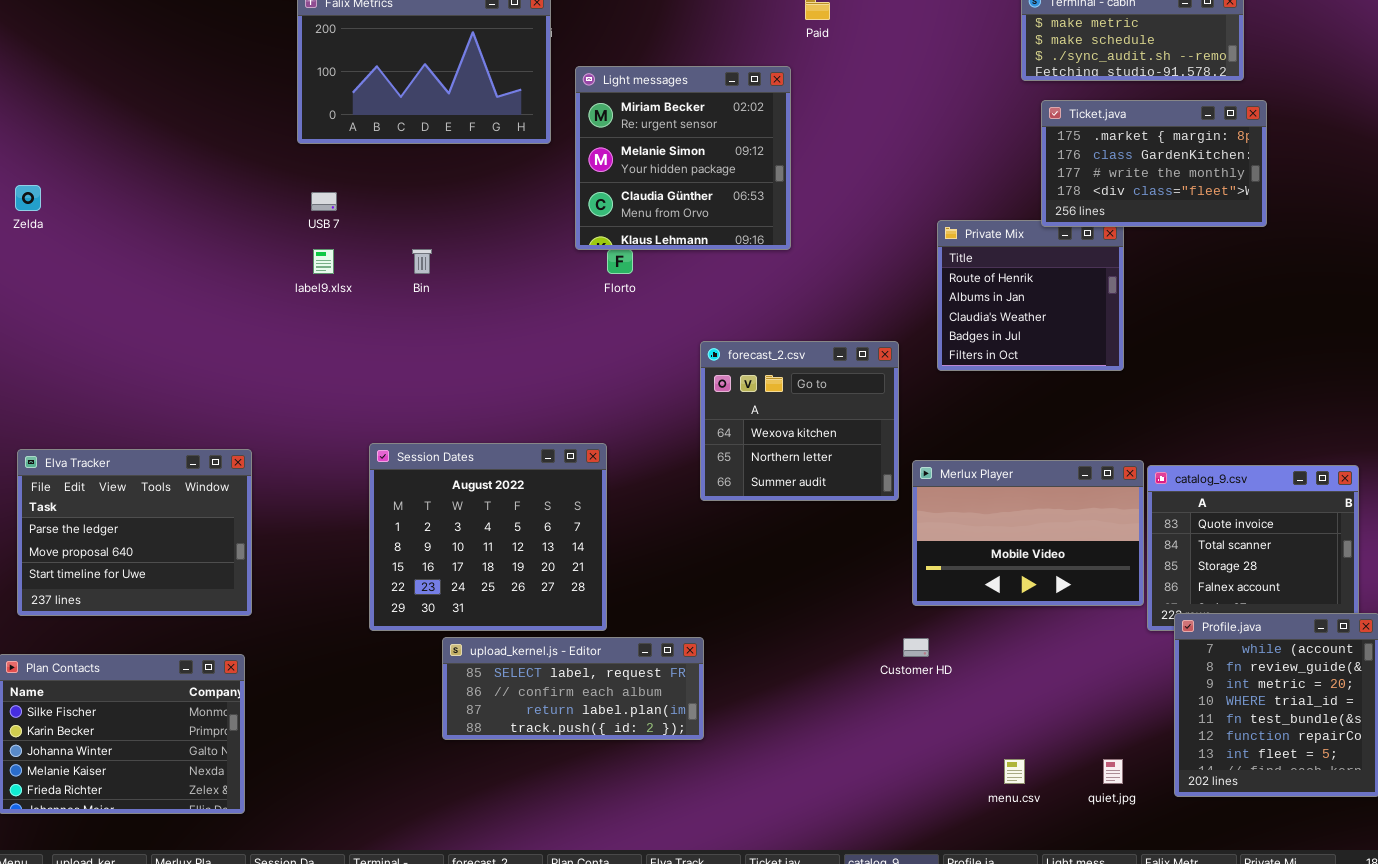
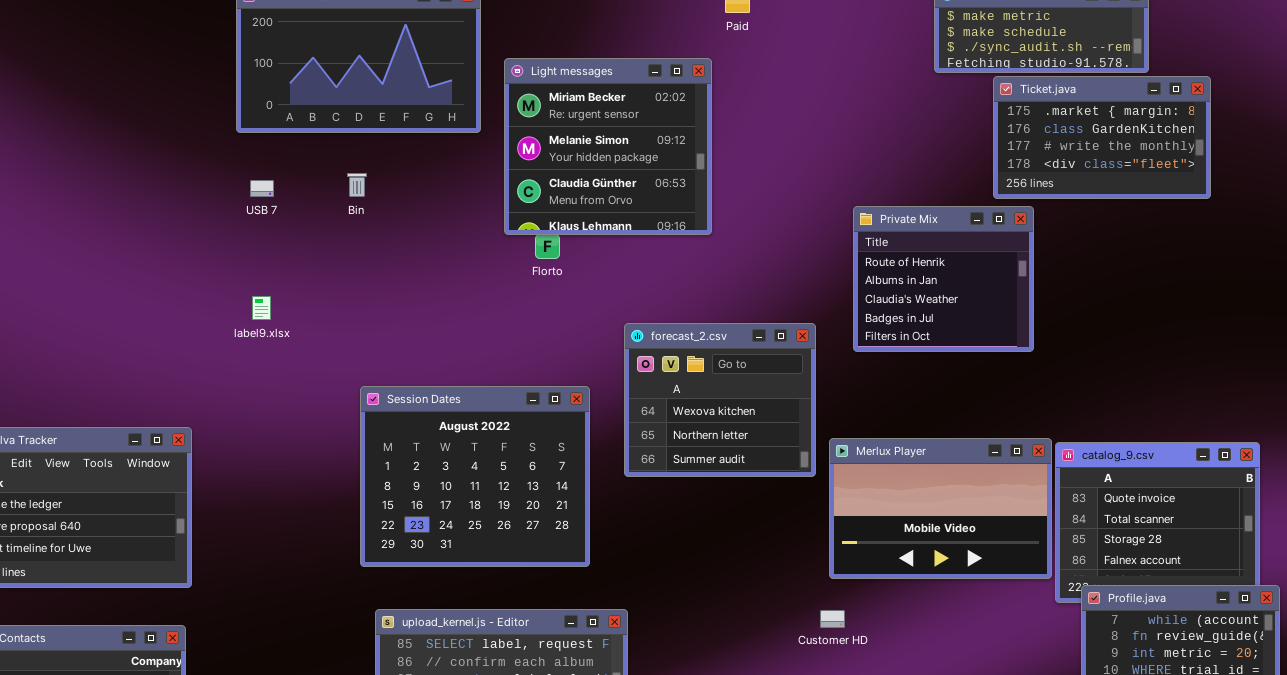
Ticket.java: [1041,100,1267,227] -> [993,76,1211,199], moved
label9.xlsx: [313,249,334,274] -> [252,296,271,320], moved
Bin: [412,249,432,274] -> [347,173,367,197], moved
Session Dates: [369,443,607,631] -> [360,386,590,567], moved

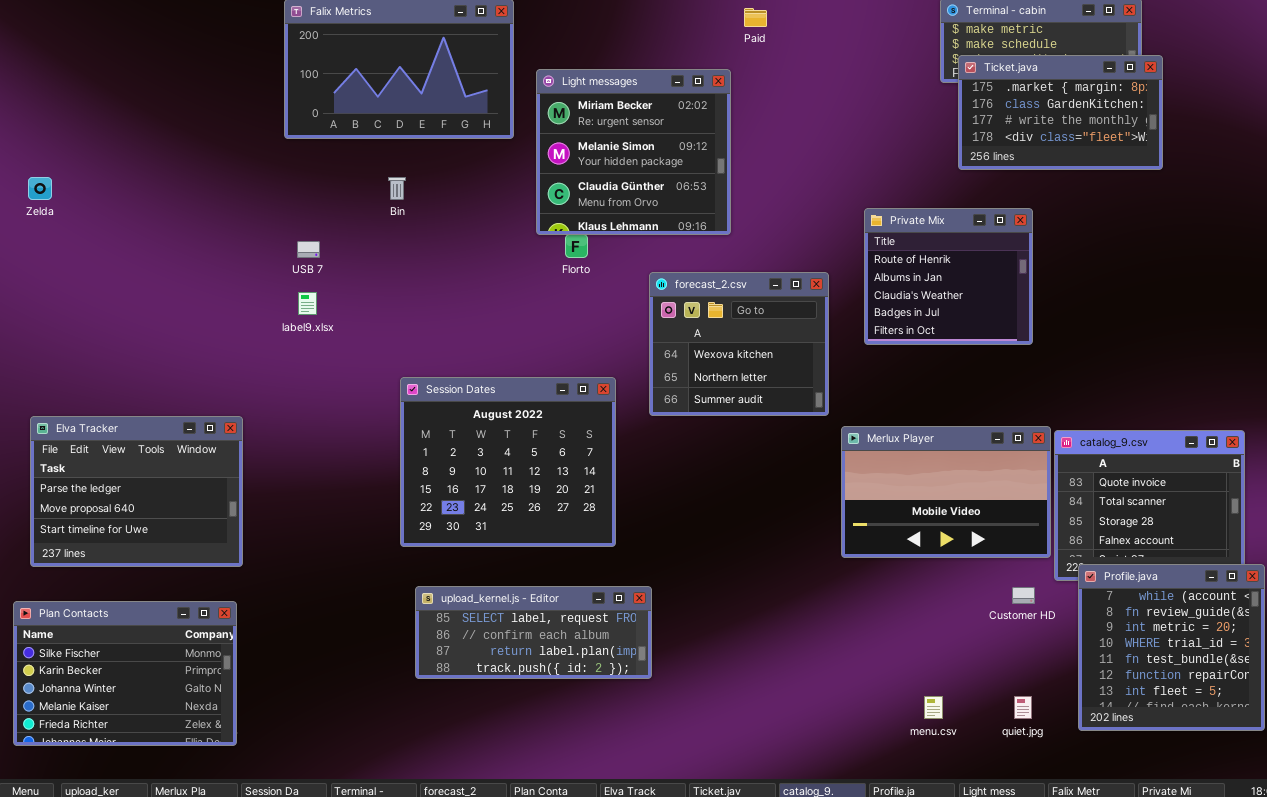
Ticket.java: [993,76,1211,199] -> [958,55,1163,170], moved
USB 7: [250,180,274,197] -> [297,241,320,258], moved
forecast_2.csv: [624,323,816,477] -> [649,272,829,416], moved
Customer HD: [820,610,845,628] -> [1012,587,1035,604], moved

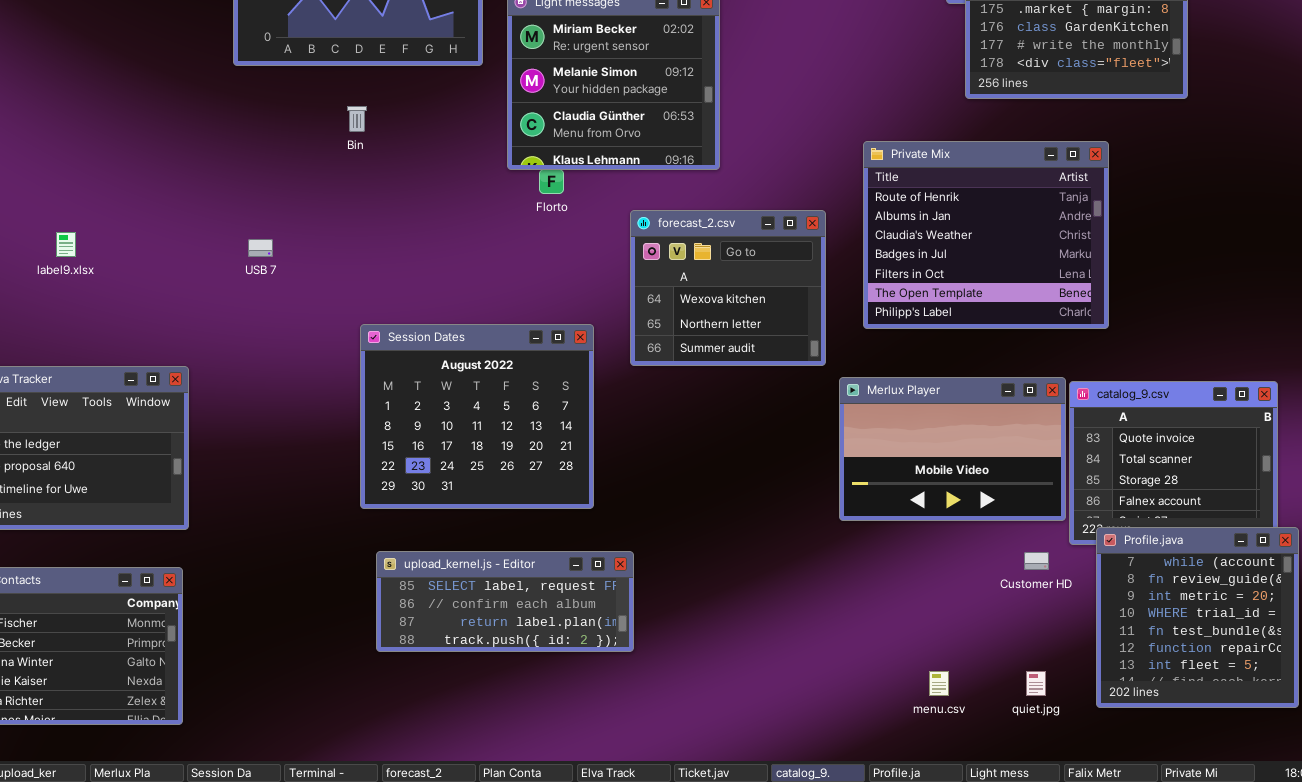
Private Mix: [864,208,1033,345] -> [863,141,1109,329], resized
USB 7: [297,241,320,258] -> [248,239,273,257], moved
label9.xlsx: [298,292,317,315] -> [56,232,76,257], moved

